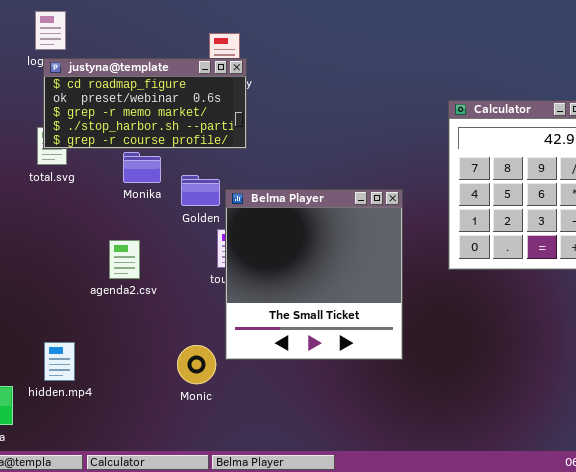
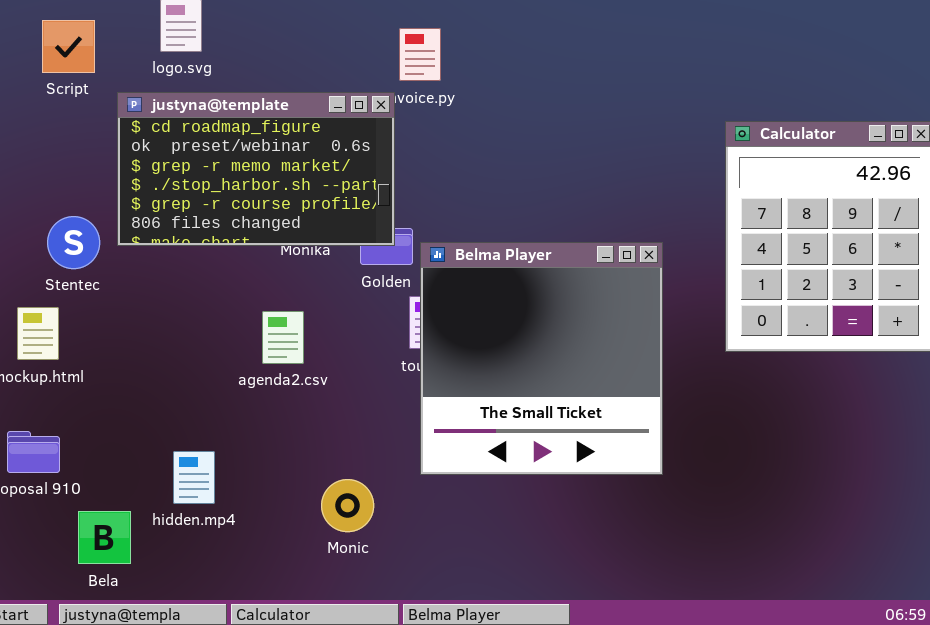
justyna@template: [43,58,247,149] -> [117,92,395,246], moved, resized
Monic: [177,345,216,384] -> [321,479,374,532], moved

